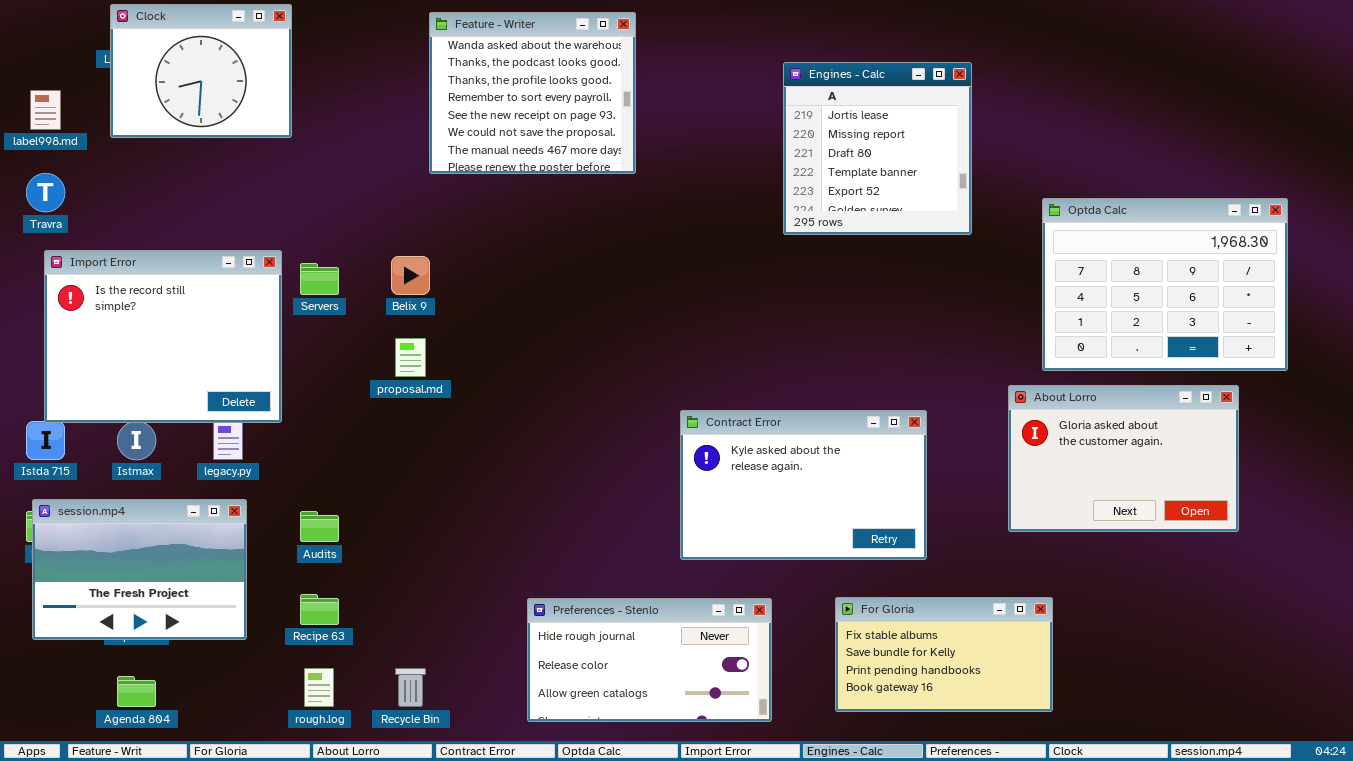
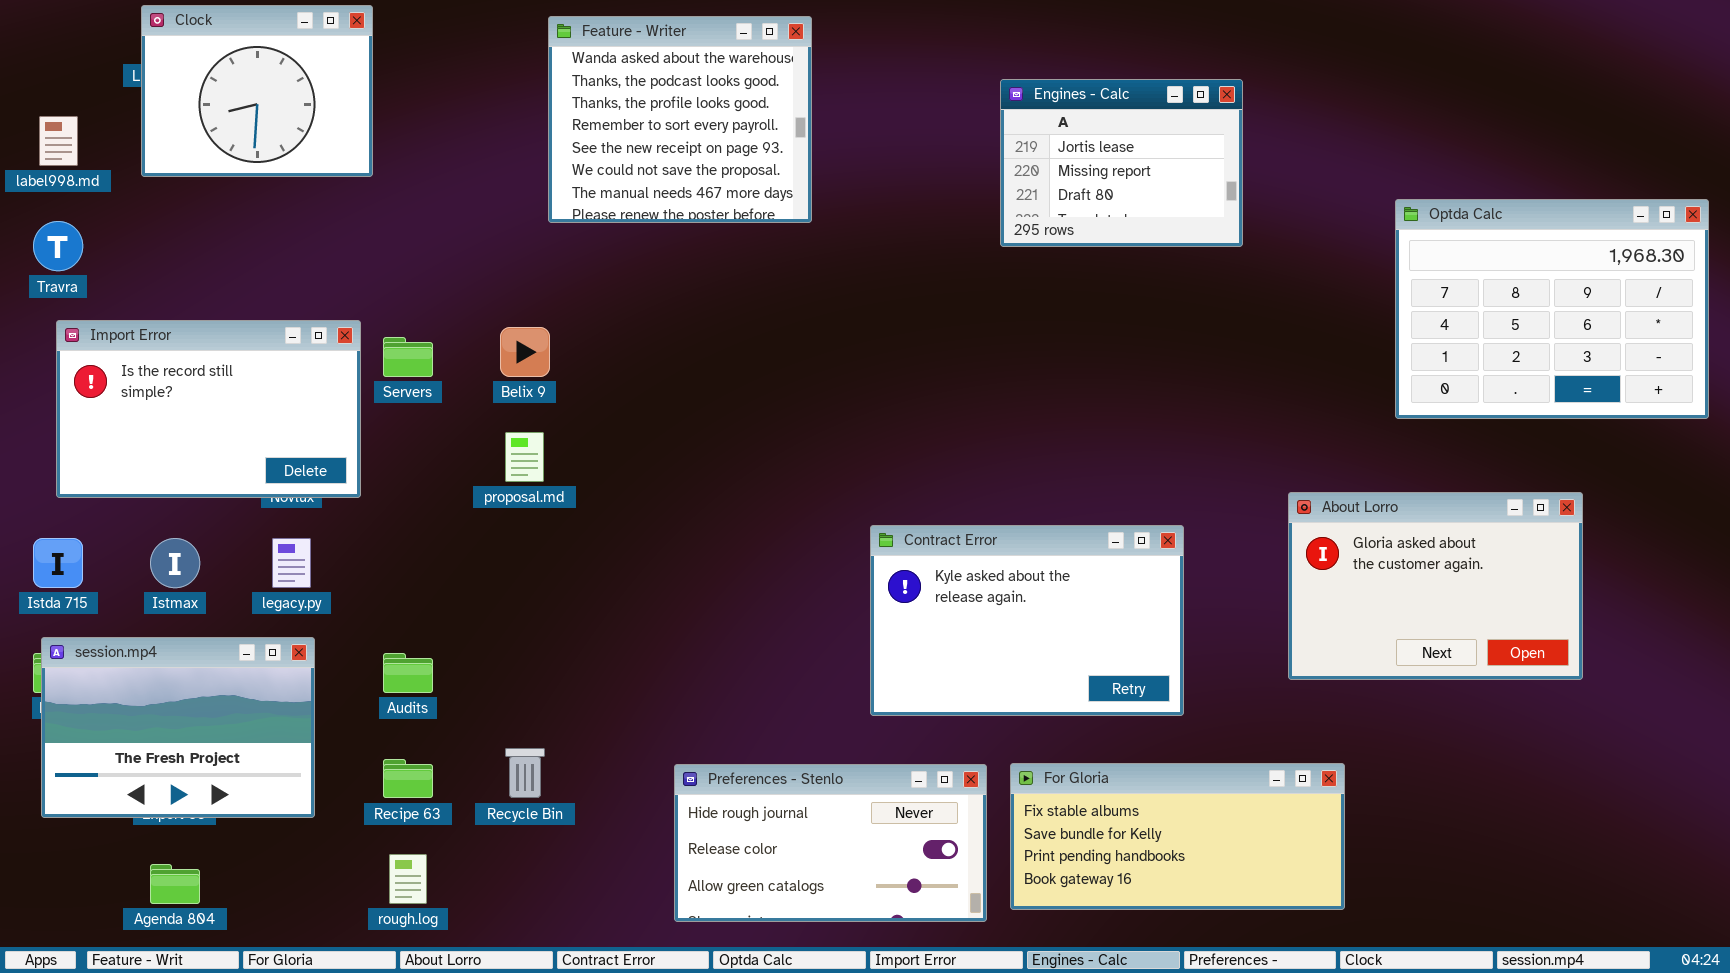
Engines - Calc: [783,62,972,235] -> [1000,79,1243,247], resized
Optda Calc: [1042,198,1288,371] -> [1395,199,1709,419], moved
Import Error: [44,250,282,423] -> [56,320,361,498], resized
For Gloria: [835,597,1053,712] -> [1010,763,1345,910], resized
Recycle Bin: [395,668,426,707] -> [505,748,545,798], moved

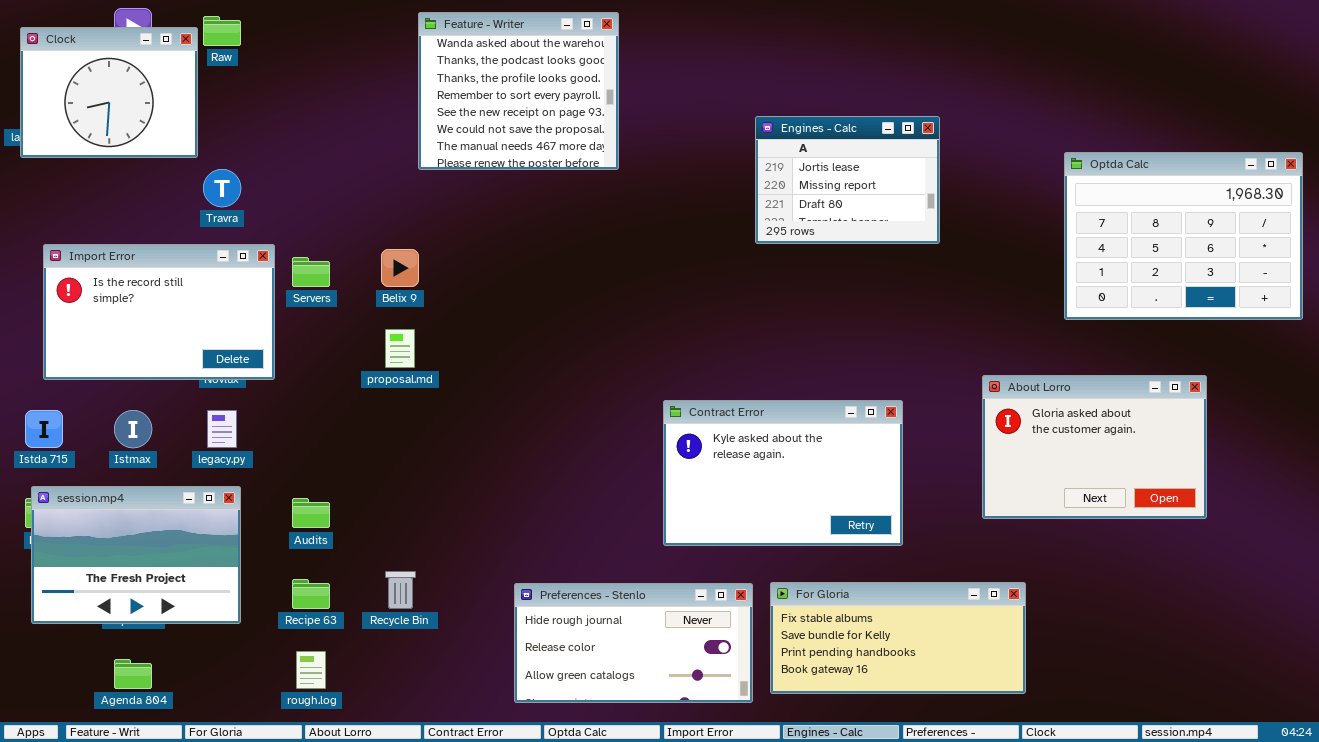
Clock: [141,5,373,177] -> [20,27,198,158], moved
Engines - Calc: [1000,79,1243,247] -> [755,116,940,244], moved
Travra: [33,221,83,271] -> [203,169,241,207], moved

